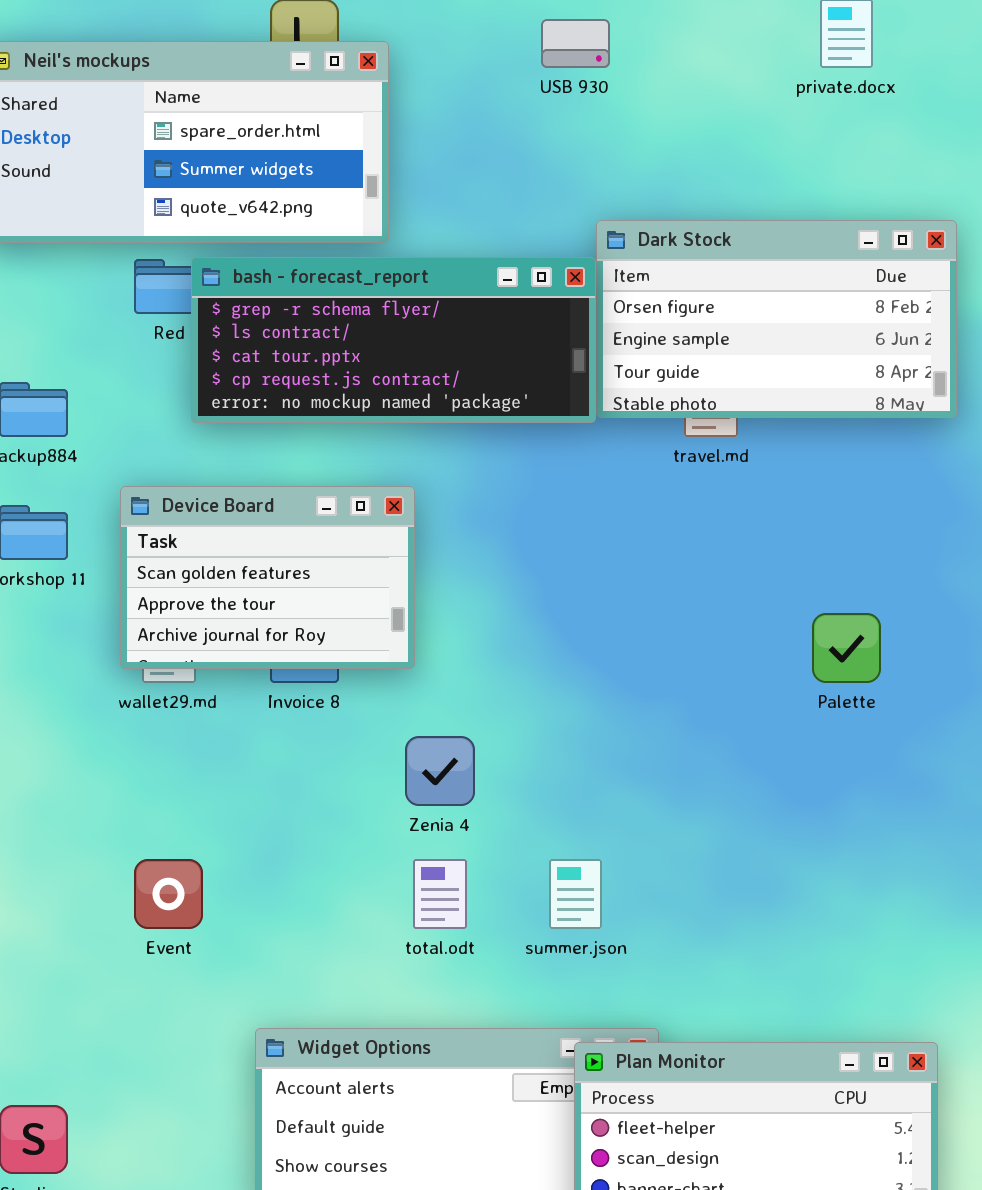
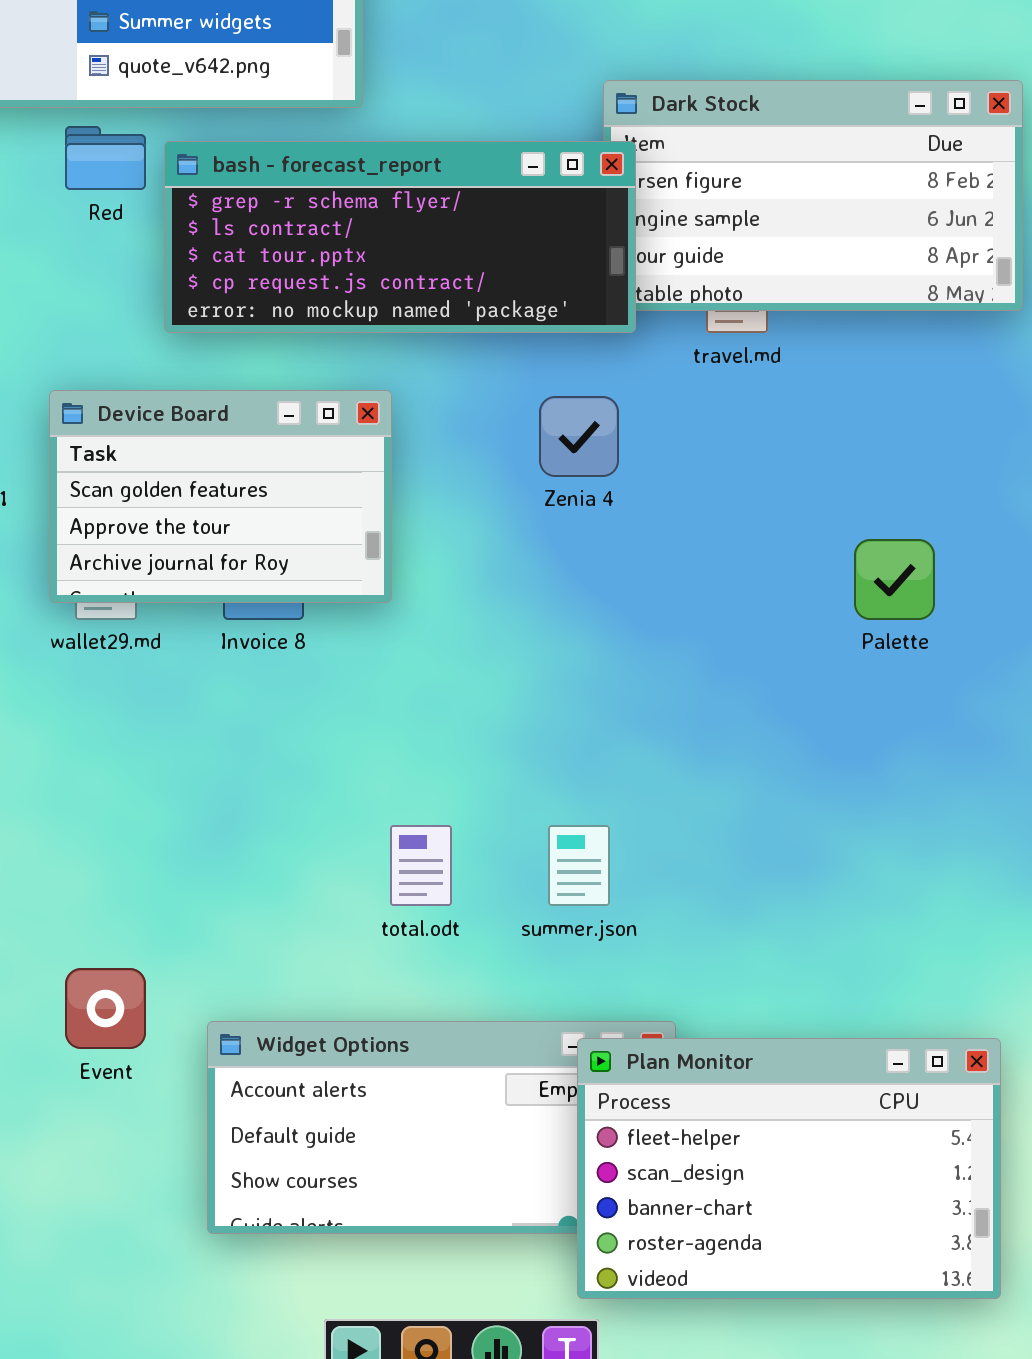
bash - forecast_report: [191,257,596,423] -> [164,141,636,333], moved
Zenia 4: [405,736,475,806] -> [539,396,619,477], moved
Event: [134,859,203,929] -> [65,968,146,1049], moved

